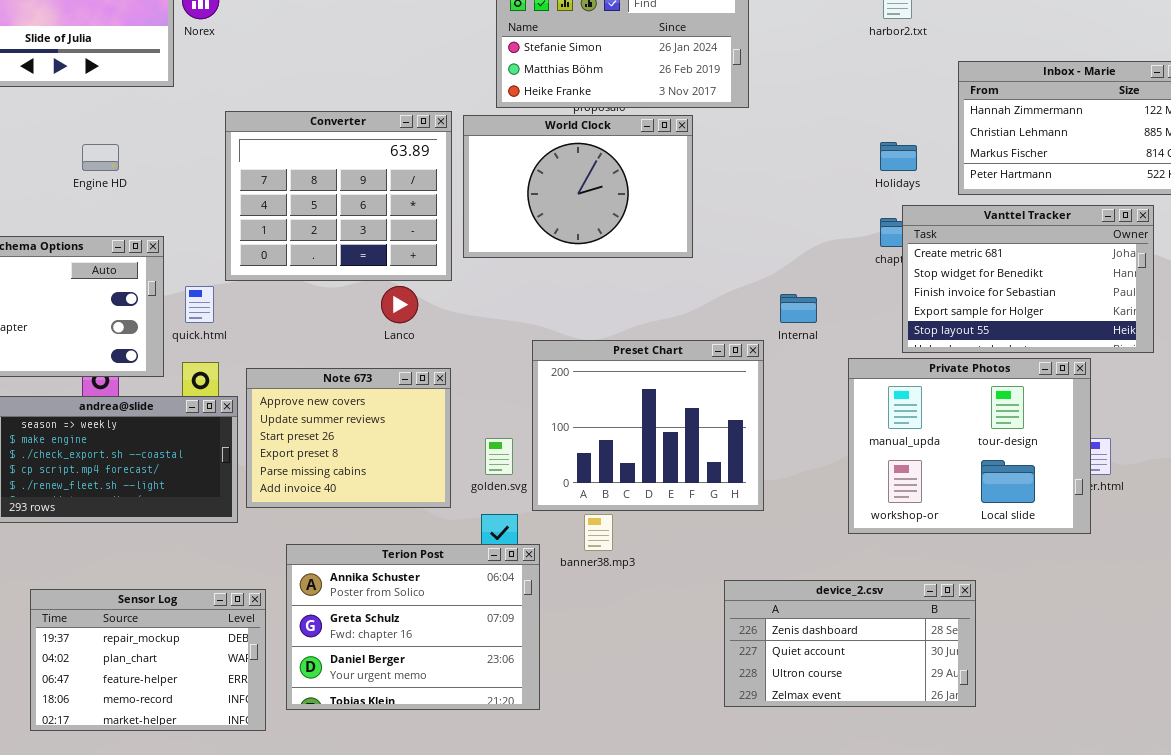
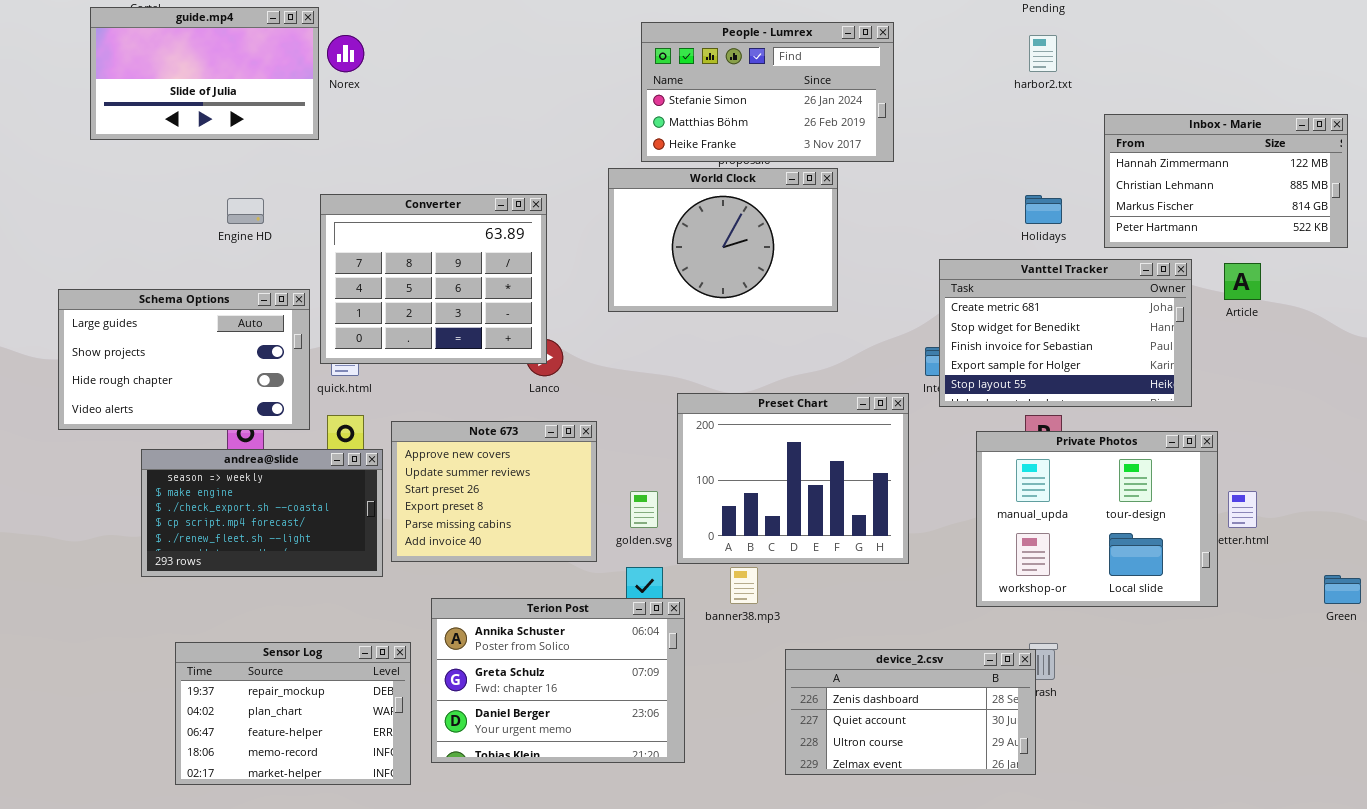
Converter: [225,111,452,281] -> [320,194,547,364], moved
Vanttel Tracker: [902,205,1154,353] -> [939,259,1192,407], moved
Private Photos: [848,358,1091,534] -> [976,431,1218,607], moved
device_2.csv: [724,580,976,707] -> [785,649,1036,775], moved

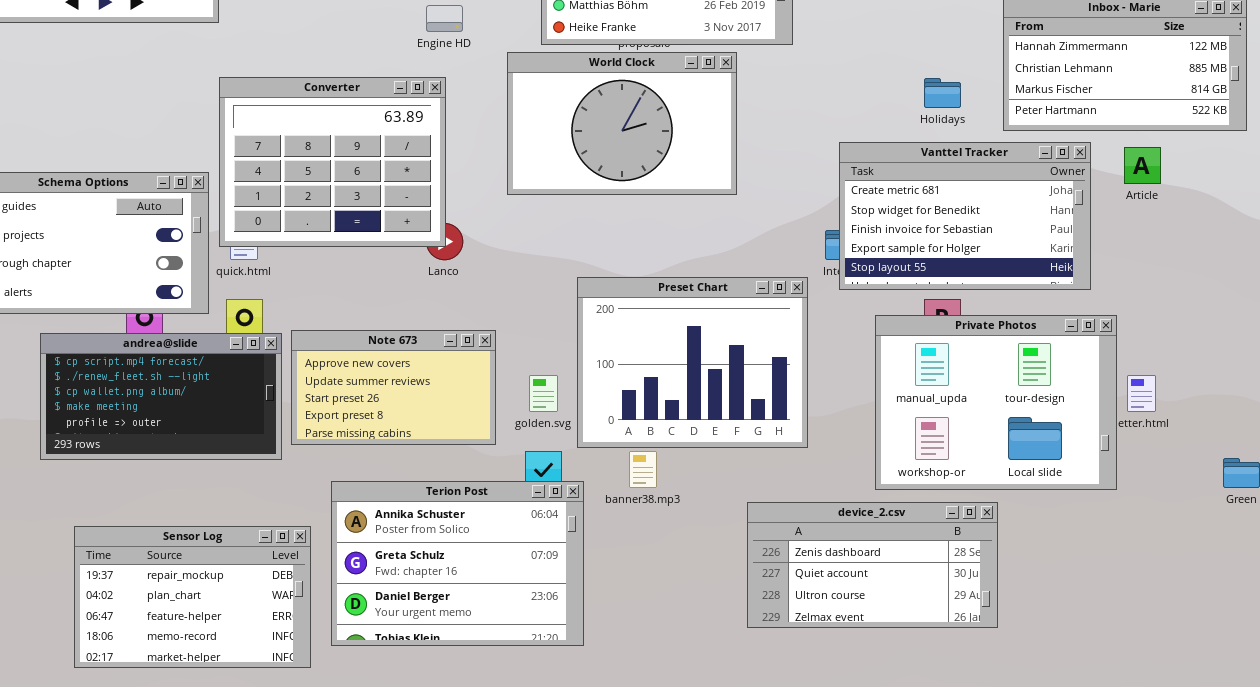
Engine HD: [227,198,264,224] -> [426,5,463,32], moved
Note 673: [391,421,597,562] -> [291,330,496,445], resized
andrea@slide: [141,449,383,577] -> [40,333,282,460], scrolled down 3 rows
device_2.csv: [785,649,1036,775] -> [747,502,998,628], moved

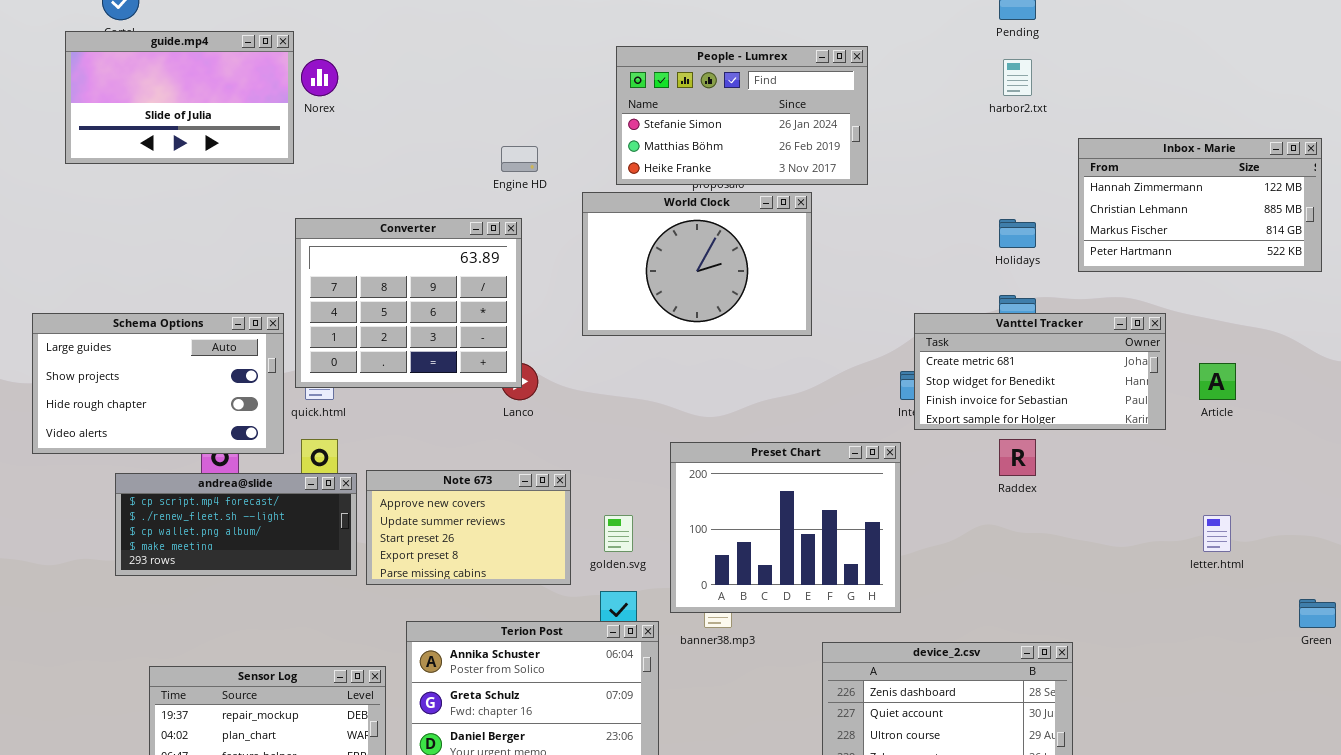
Vanttel Tracker: [839,142,1091,290] -> [914,313,1166,430], resized
Article: [1124,147,1161,184] -> [1199,363,1236,400], moved
Preset Chart: [577,277,808,448] -> [670,442,901,613], moved
Private Photos: [875,315,1117,490] -> none, closed
andrea@slide: [40,333,282,460] -> [115,473,357,576], resized

